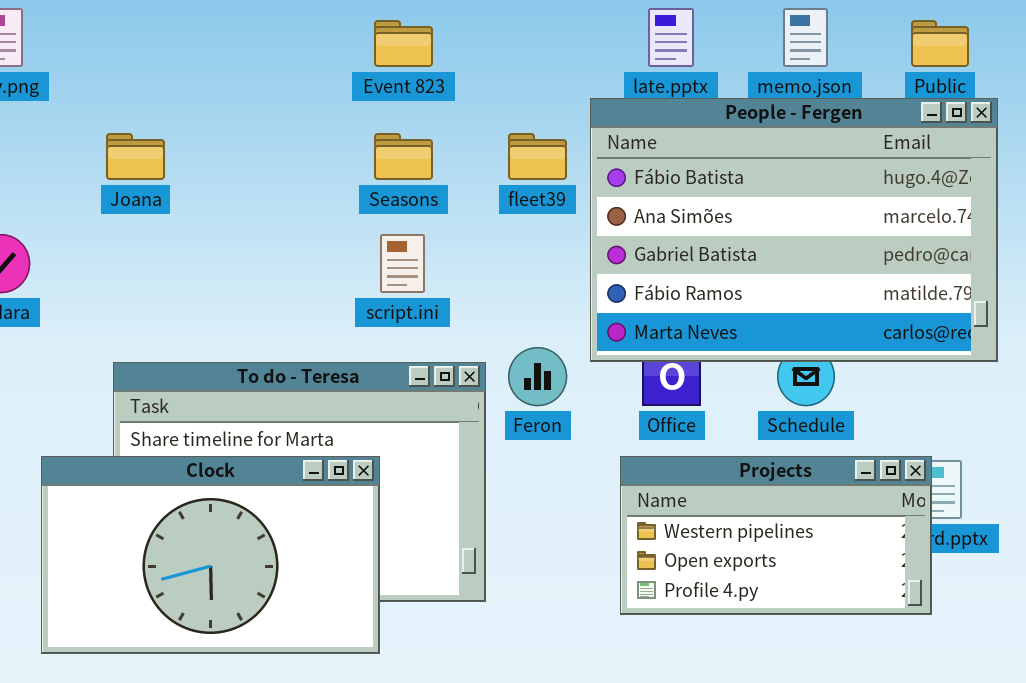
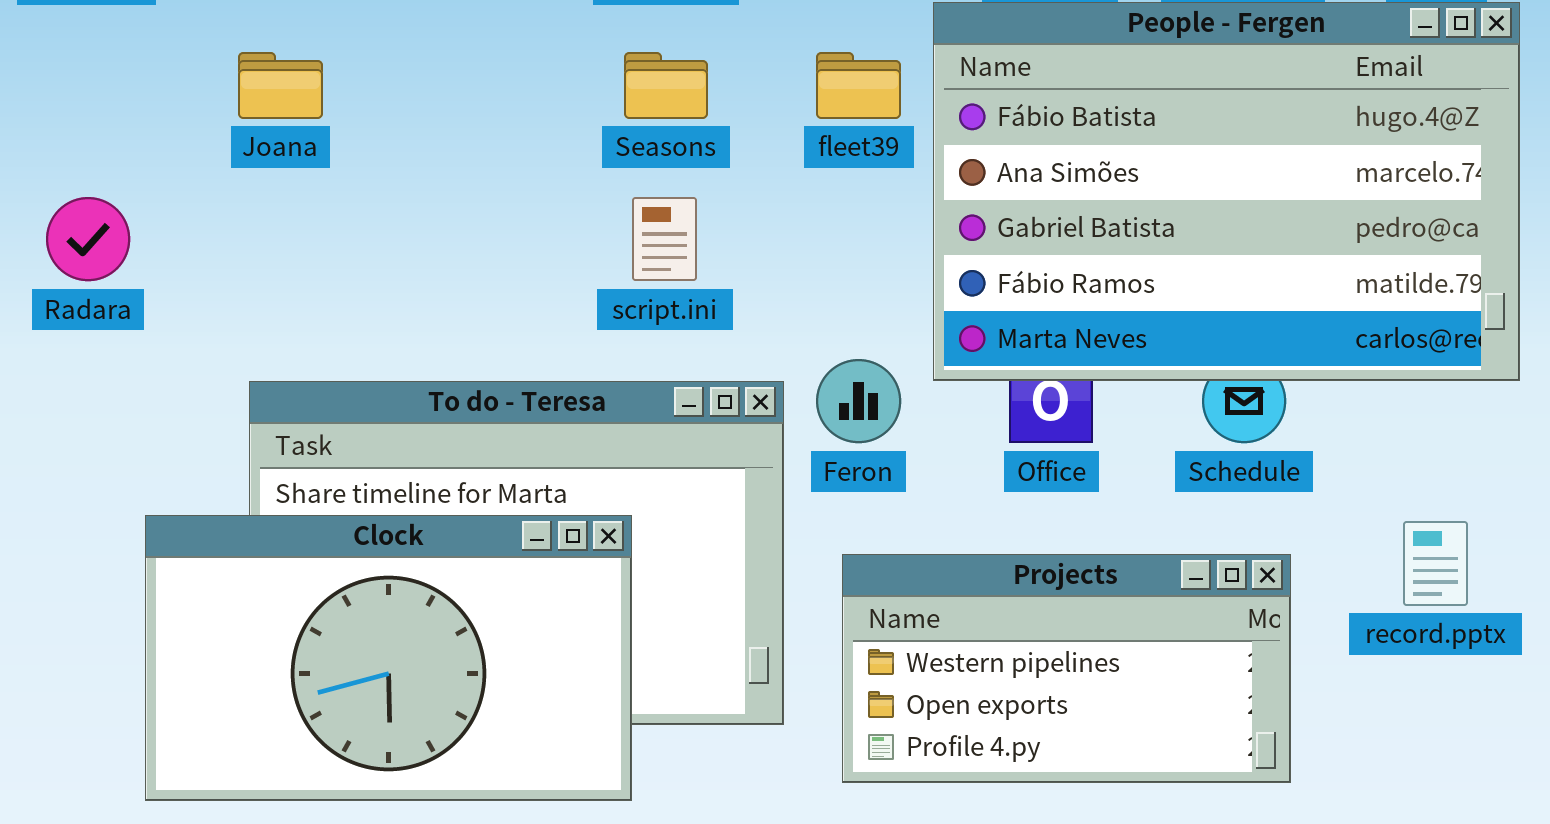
Projects: [620,456,932,615] -> [842,554,1291,783], moved

